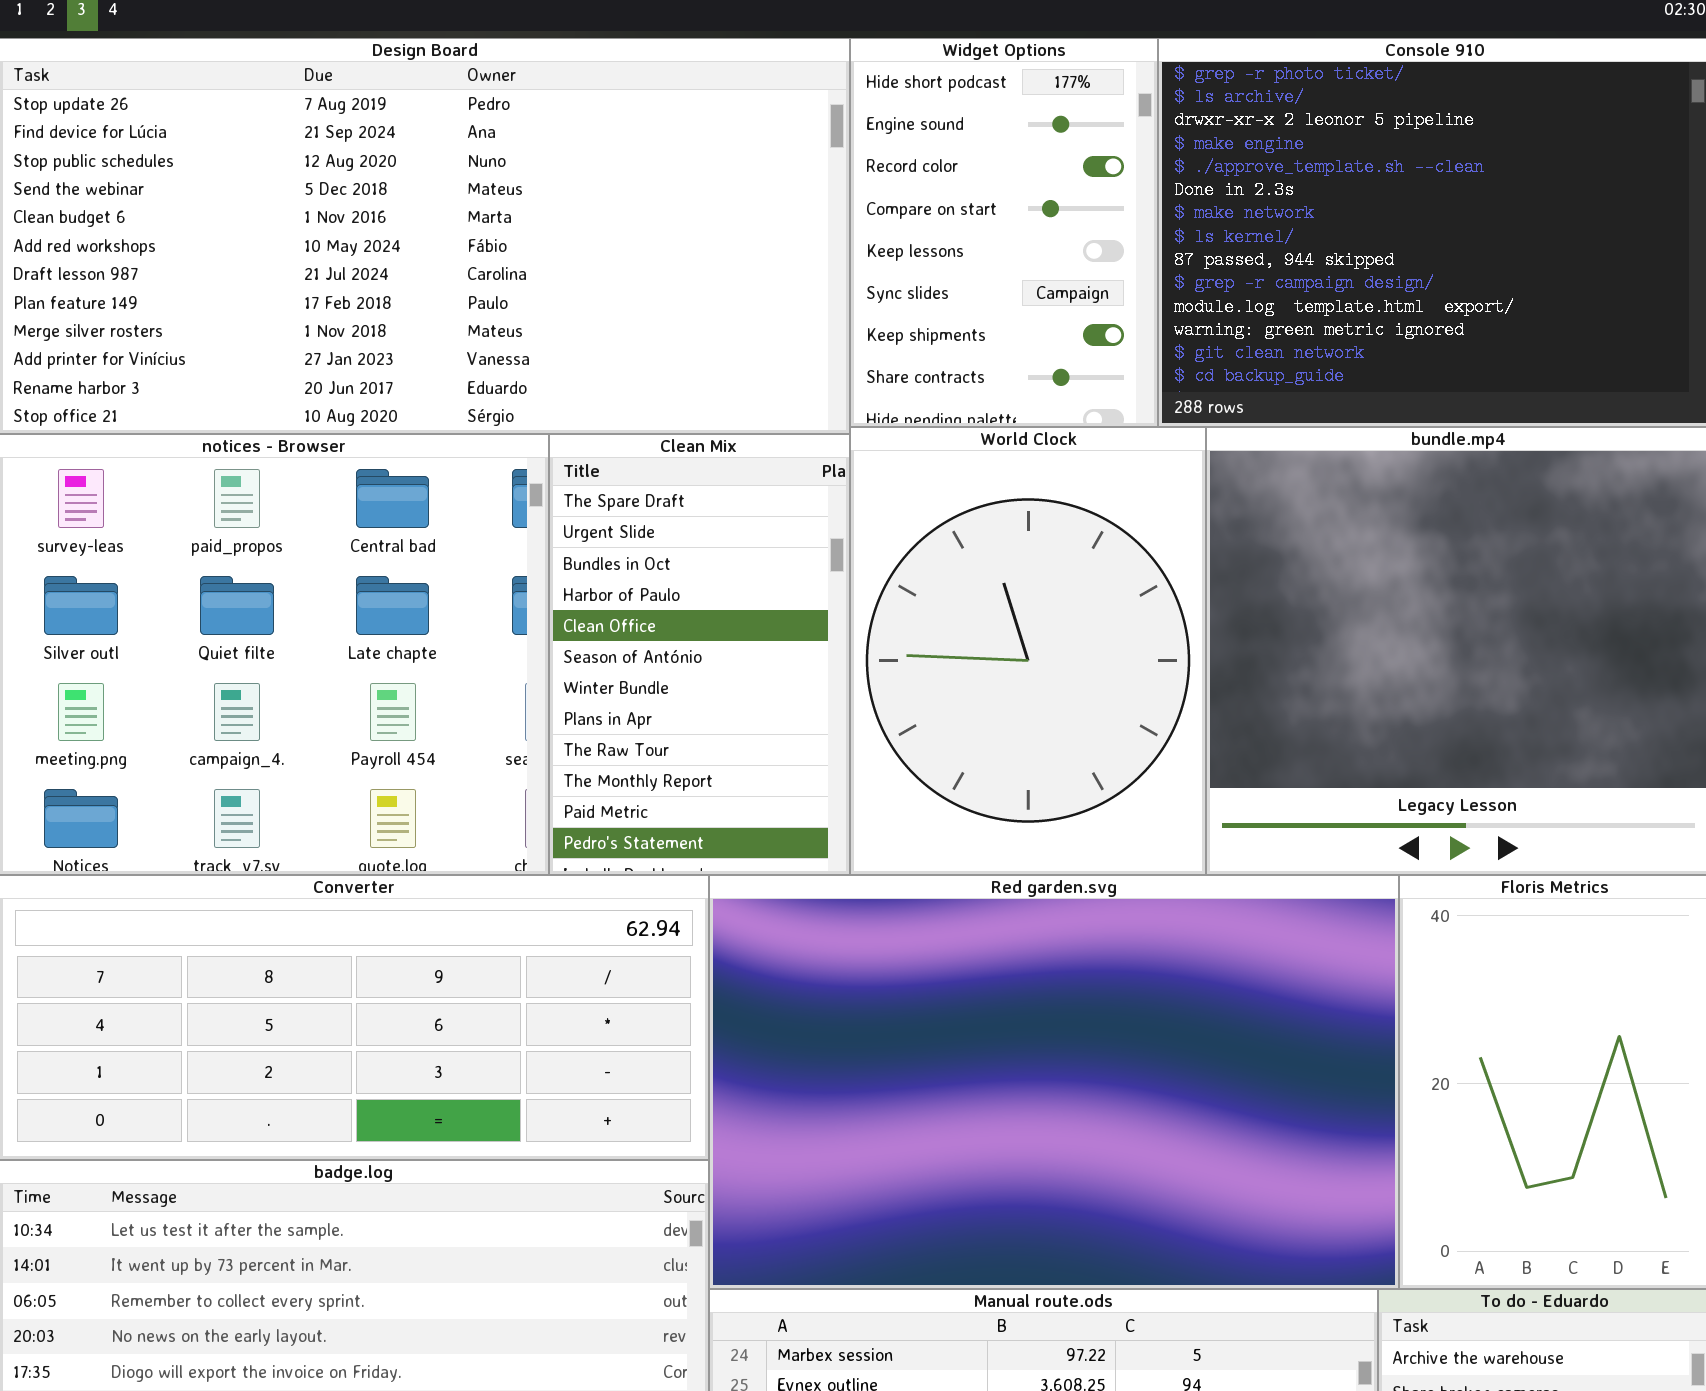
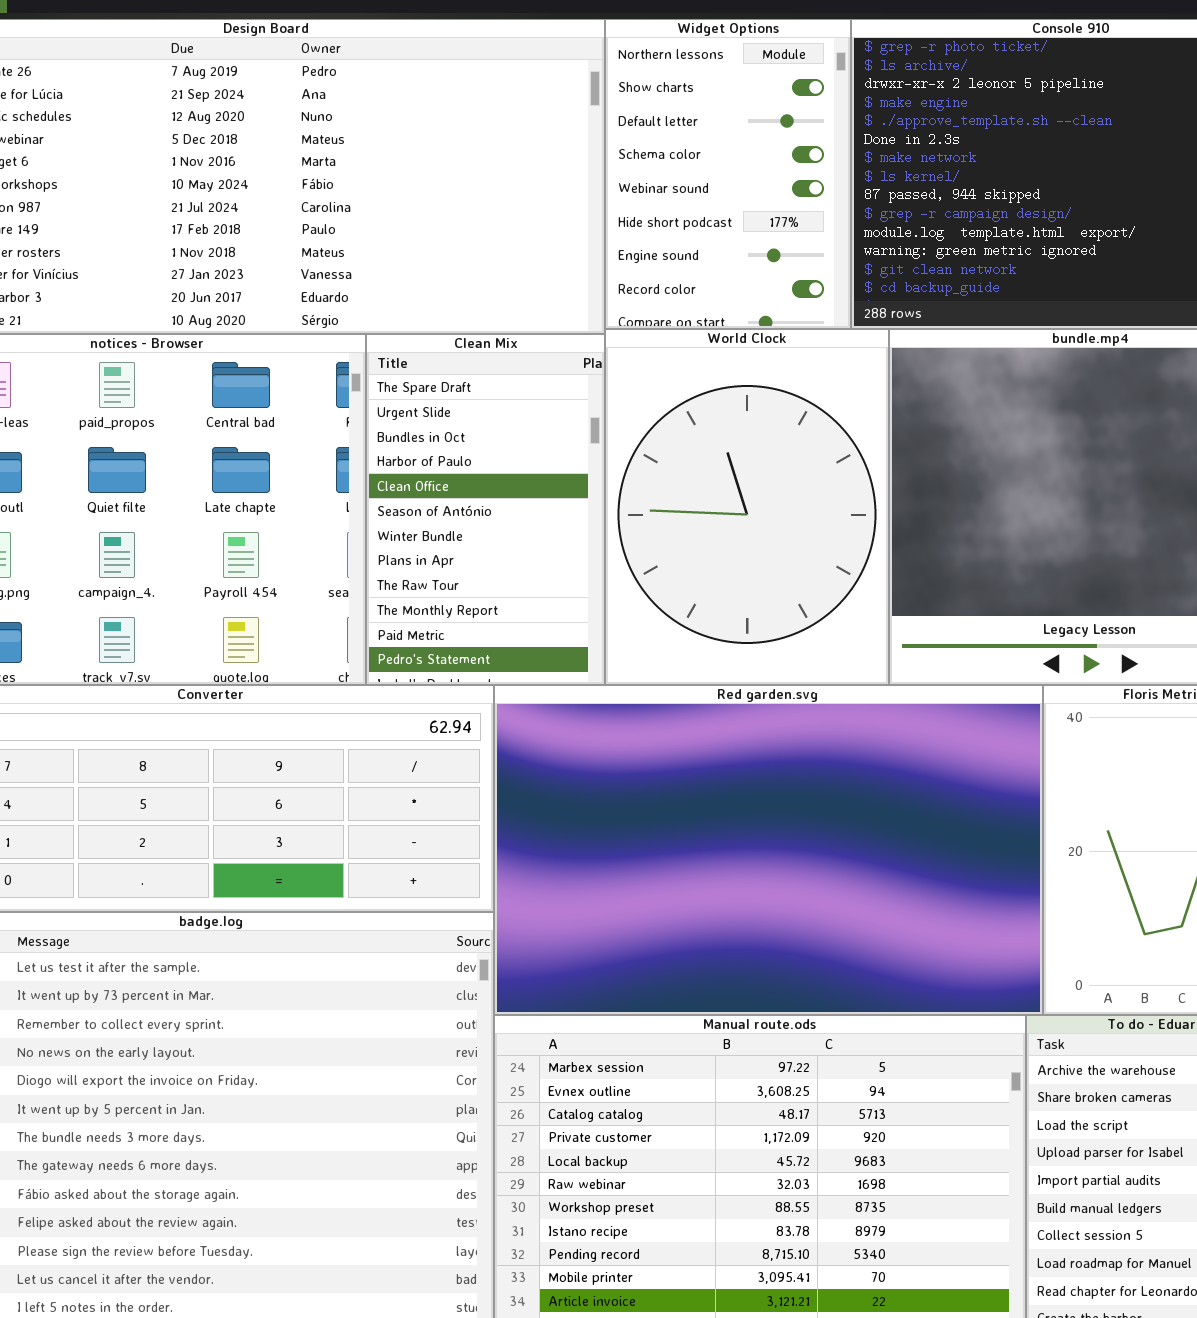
Widget Options: [850,38,1158,427] -> [605,19,851,329], scrolled up 5 rows

